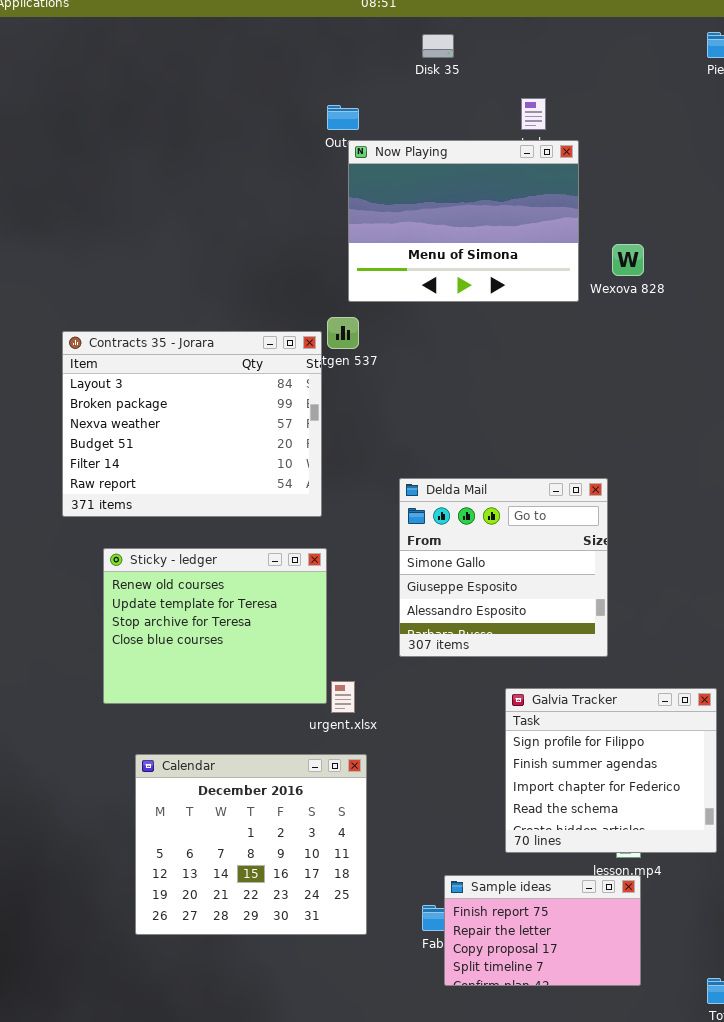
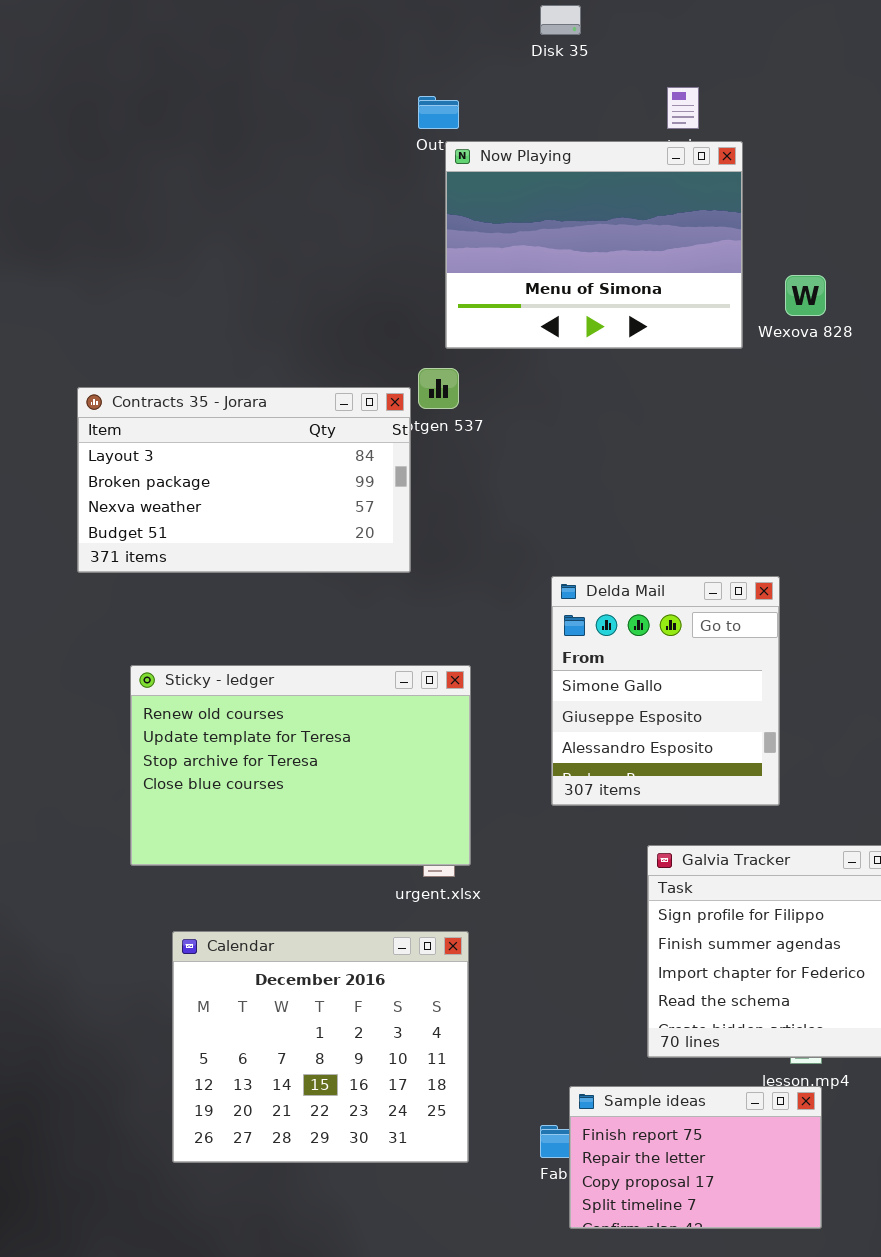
Contracts 35 - Jorara: [62,331,322,517] -> [77,387,411,573], resized
Delda Mail: [399,478,608,657] -> [551,576,780,806], resized
Sticky - ledger: [103,548,327,704] -> [130,665,471,866], resized

